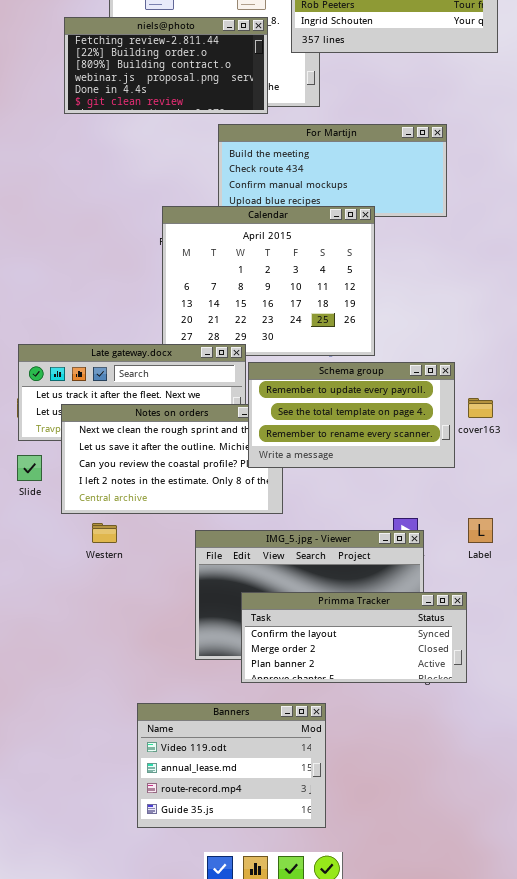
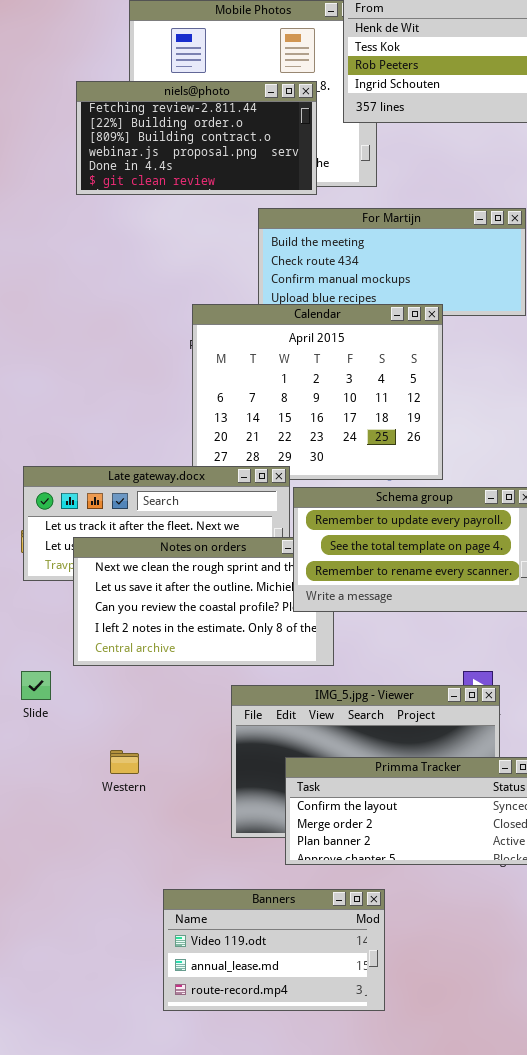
Slide: [17,455,42,481] -> [21,671,51,700], moved
Western: [92,523,117,543] -> [110,750,139,774], moved
Banners: [137,703,326,828] -> [163,889,385,1011], resized

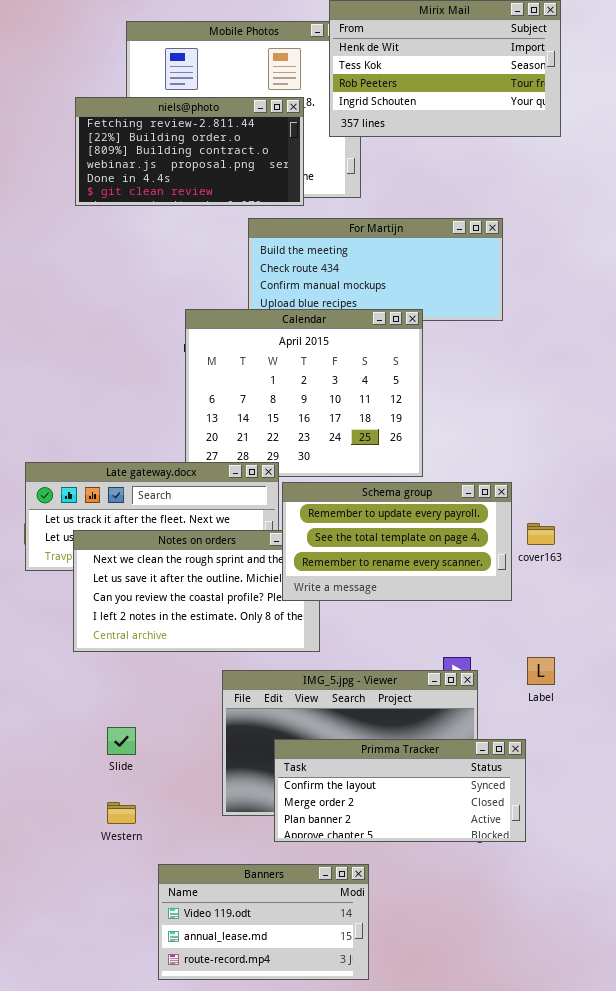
Slide: [21,671,51,700] -> [107,727,136,755], moved
Western: [110,750,139,774] -> [107,802,136,824], moved

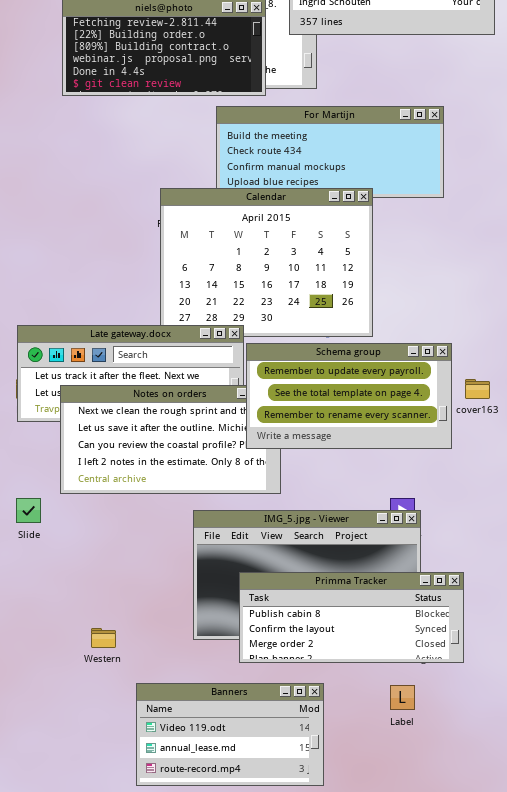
Label: [527,657,555,685] -> [390,685,415,710], moved
Slide: [107,727,136,755] -> [16,498,41,523], moved
Primma Tracker: [274,739,526,842] -> [239,572,464,663], scrolled up 1 row

